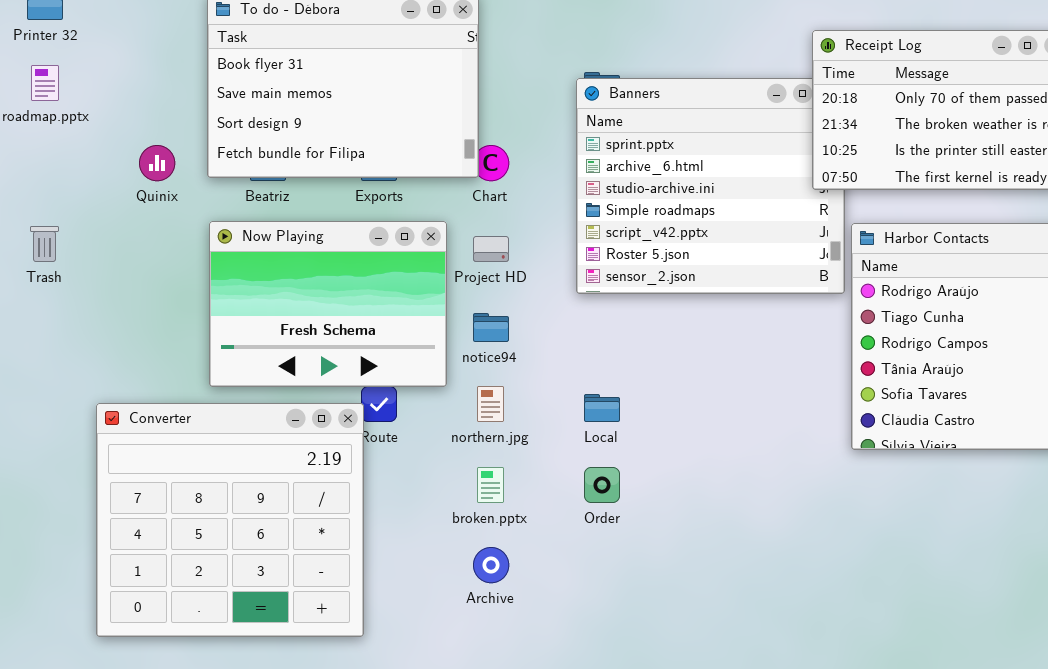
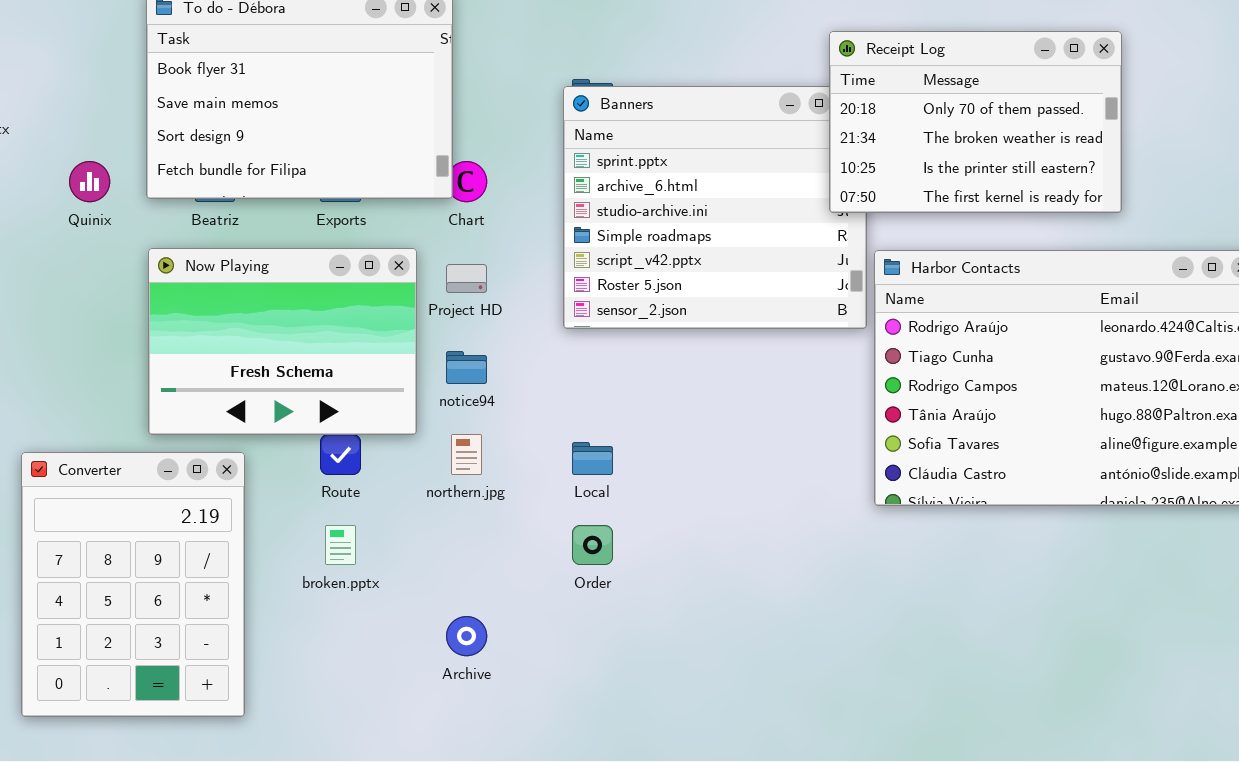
Converter: [96,403,364,637] -> [21,452,245,717], resized
broken.pptx: [477,467,504,503] -> [325,525,356,565], moved

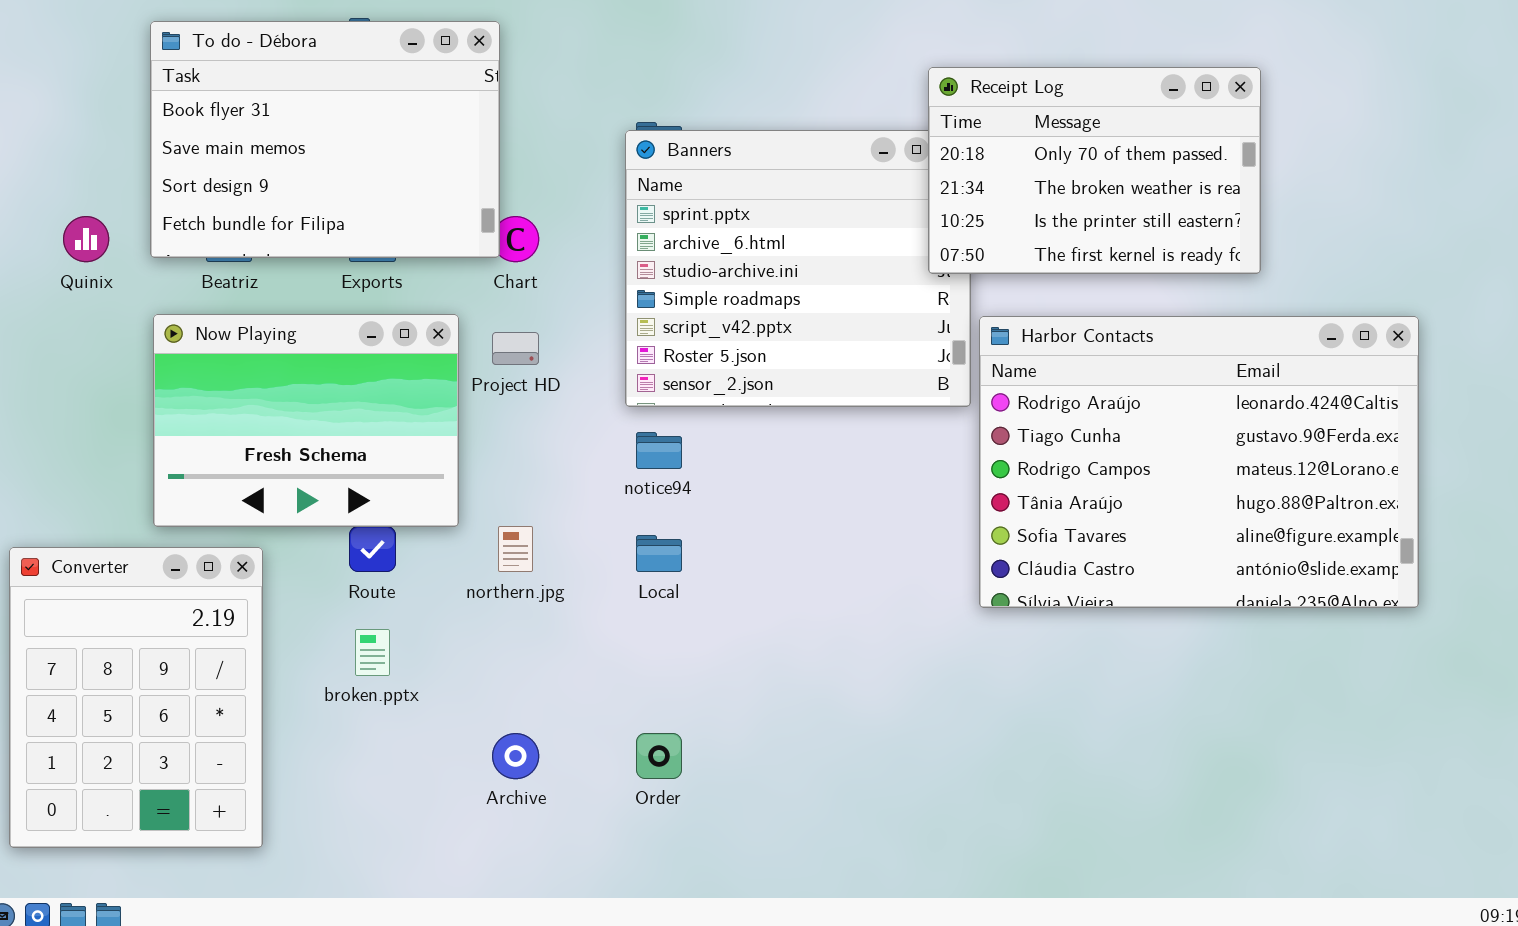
notice94: [446,351,487,384] -> [636,432,682,469], moved
Order: [572,525,613,565] -> [636,733,682,779], moved

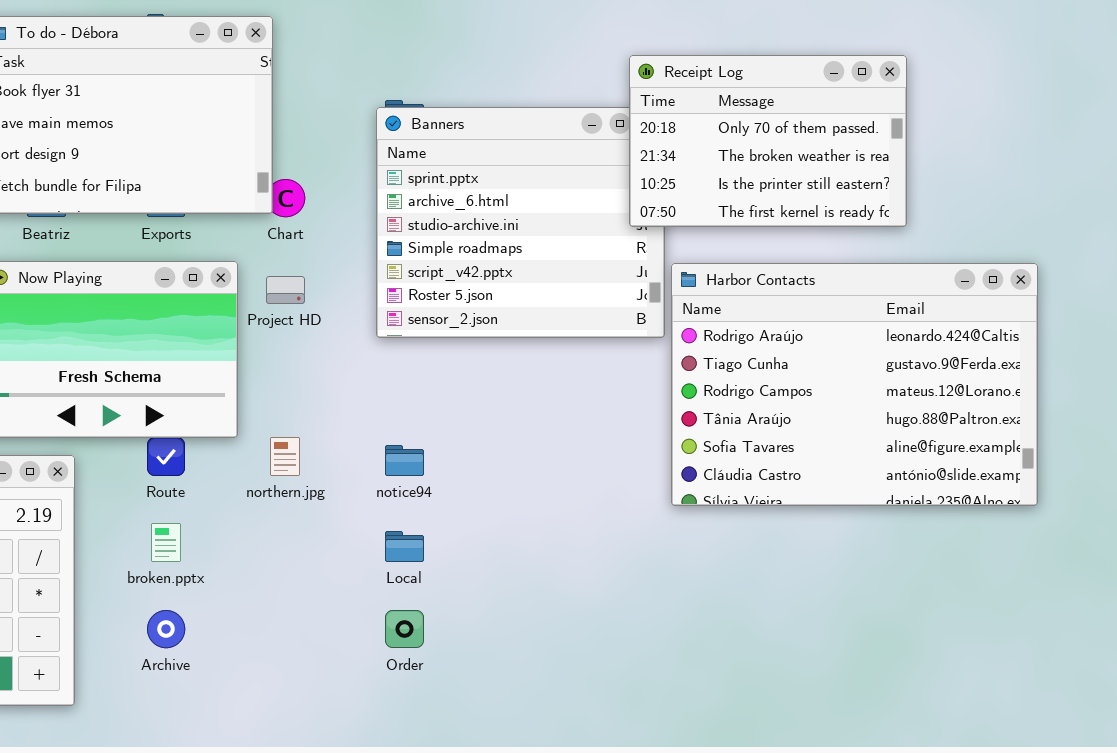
notice94: [636,432,682,469] -> [385,445,424,476], moved
Local: [636,535,682,572] -> [385,531,424,562], moved
Archive: [492,733,539,779] -> [147,610,185,648], moved

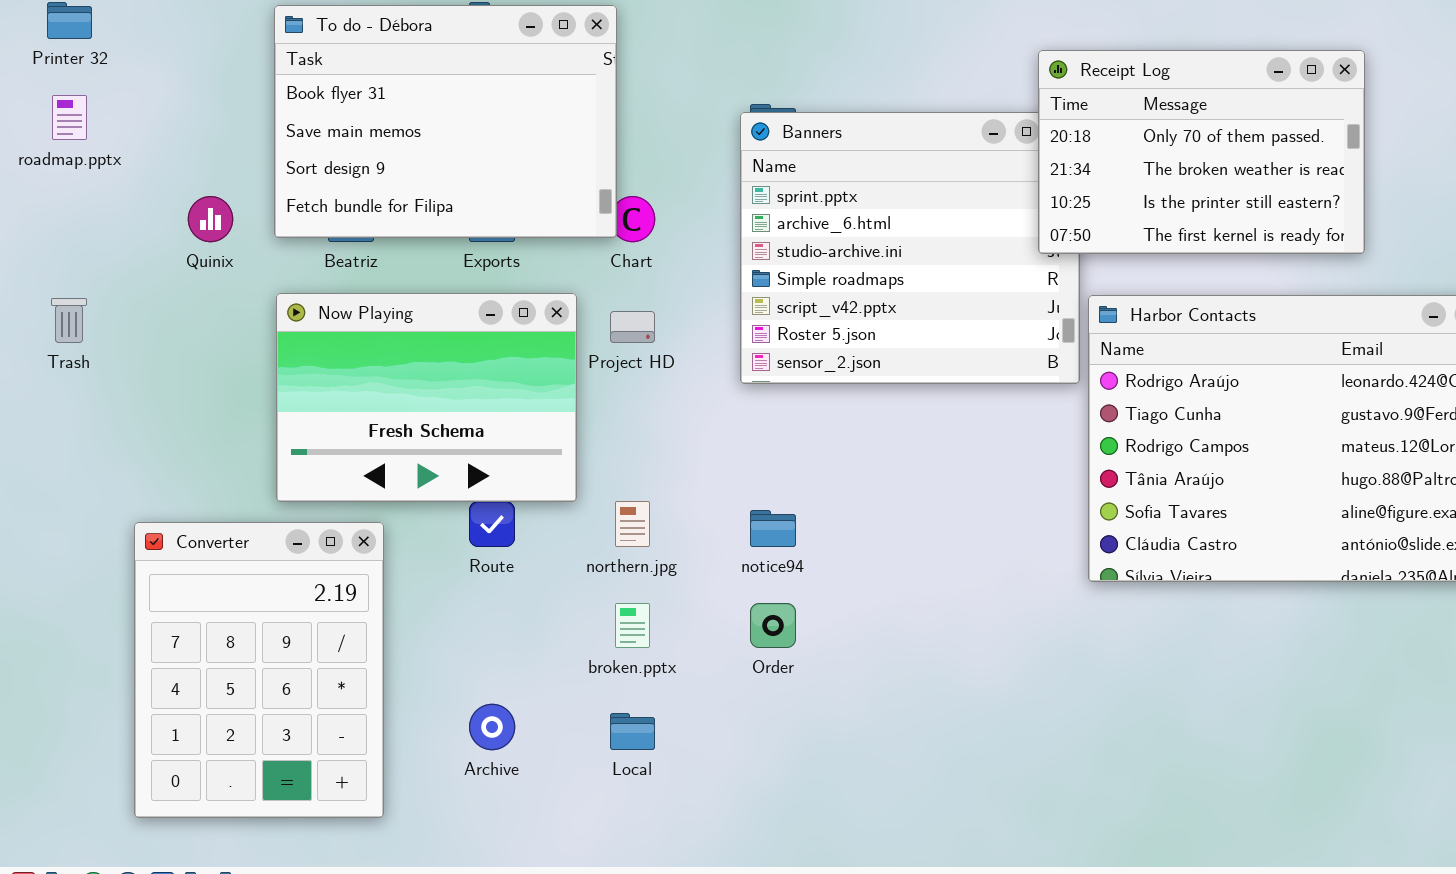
broken.pptx: [151,523,181,562] -> [615,603,650,648], moved
Local: [385,531,424,562] -> [610,713,655,750], moved
Order: [385,610,424,648] -> [750,603,796,648], moved

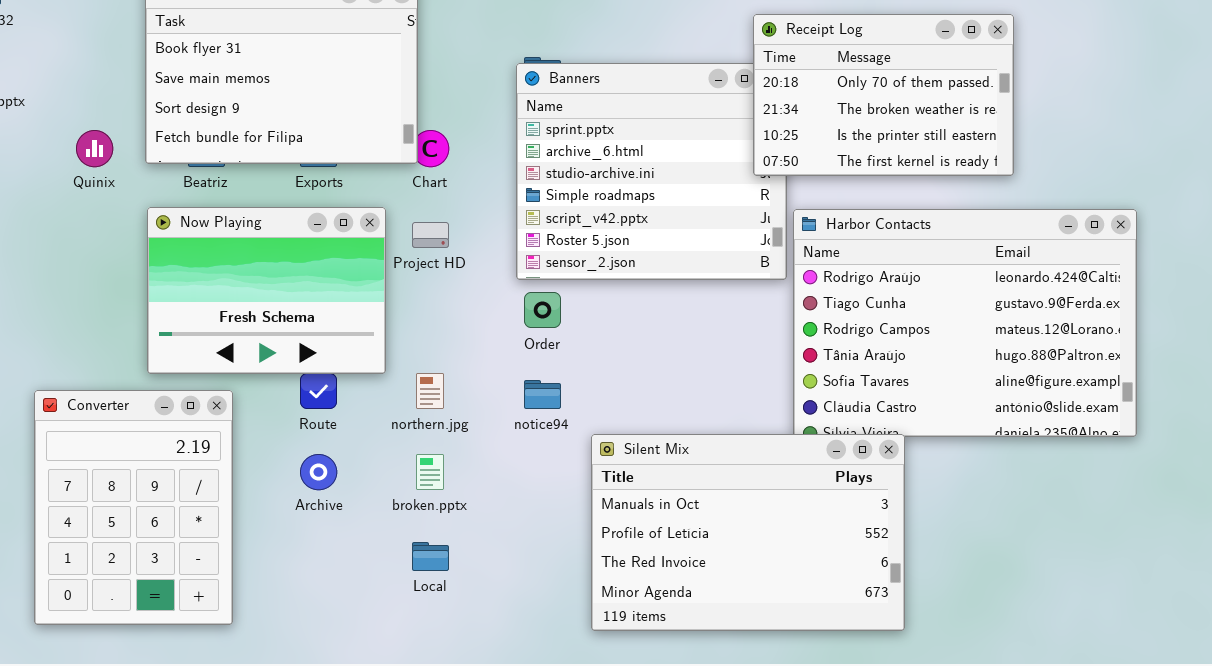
Silent Mix: none -> [591,434,905,631], opened
Order: [750,603,796,648] -> [524,292,561,328], moved
Archive: [469,704,515,750] -> [300,454,337,490], moved

